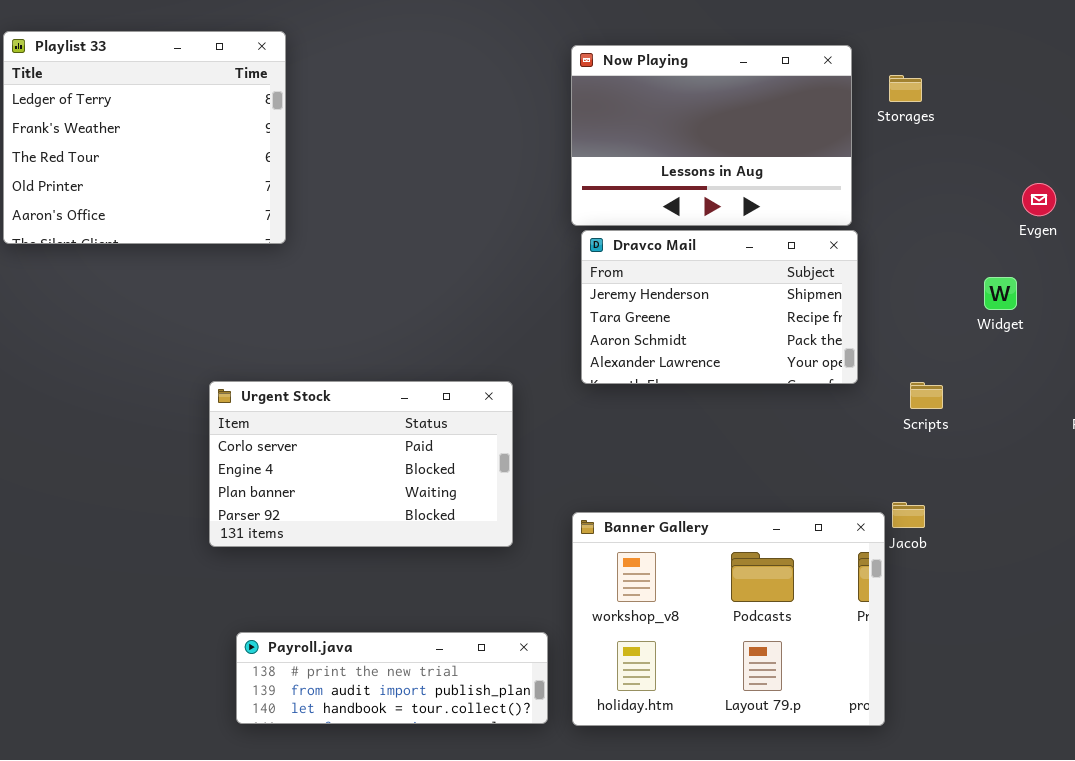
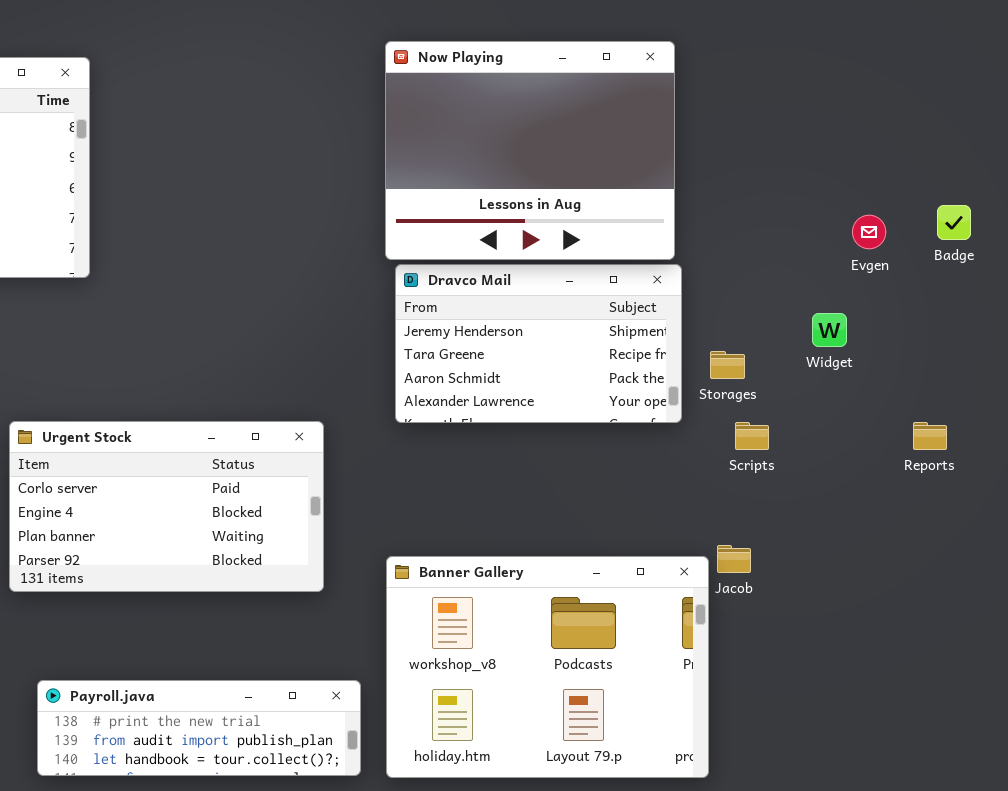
Now Playing: [571,45,852,226] -> [385,41,675,260], resized
Storages: [889,75,922,102] -> [710,351,745,379], moved

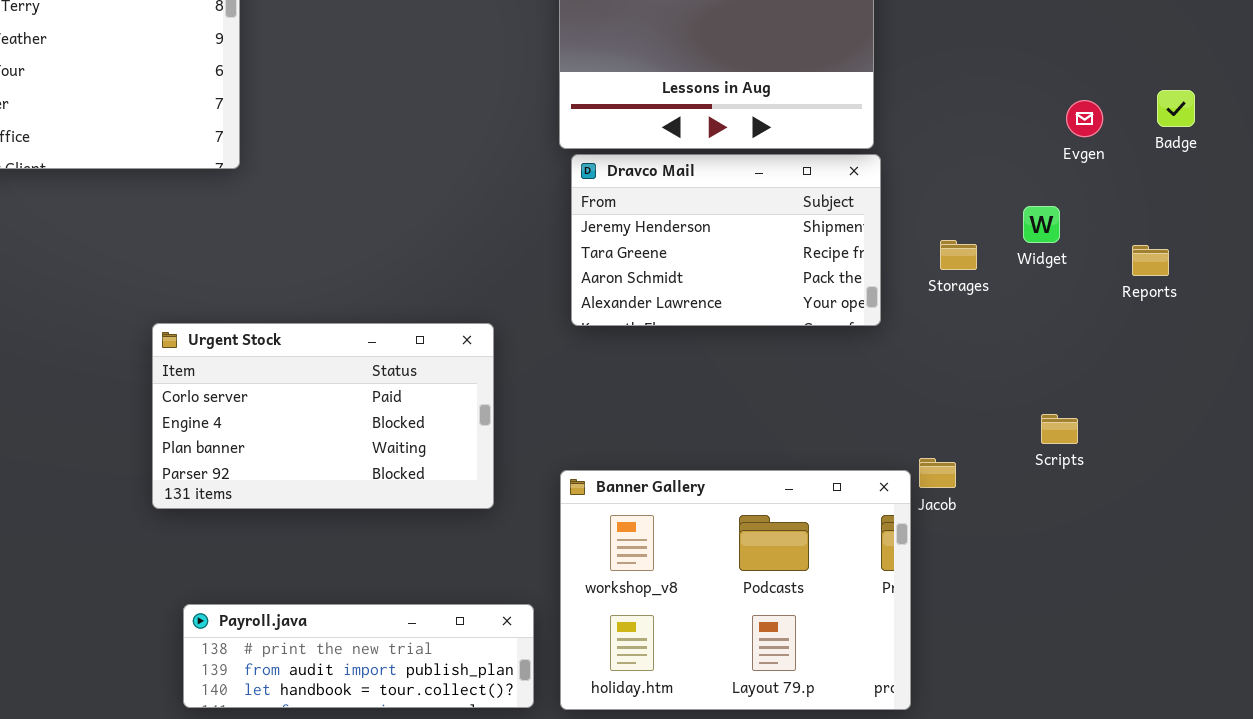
Storages: [710,351,745,379] -> [940,240,977,270], moved
Scripts: [735,422,769,450] -> [1041,414,1078,444], moved
Reports: [913,422,947,450] -> [1132,245,1169,276], moved

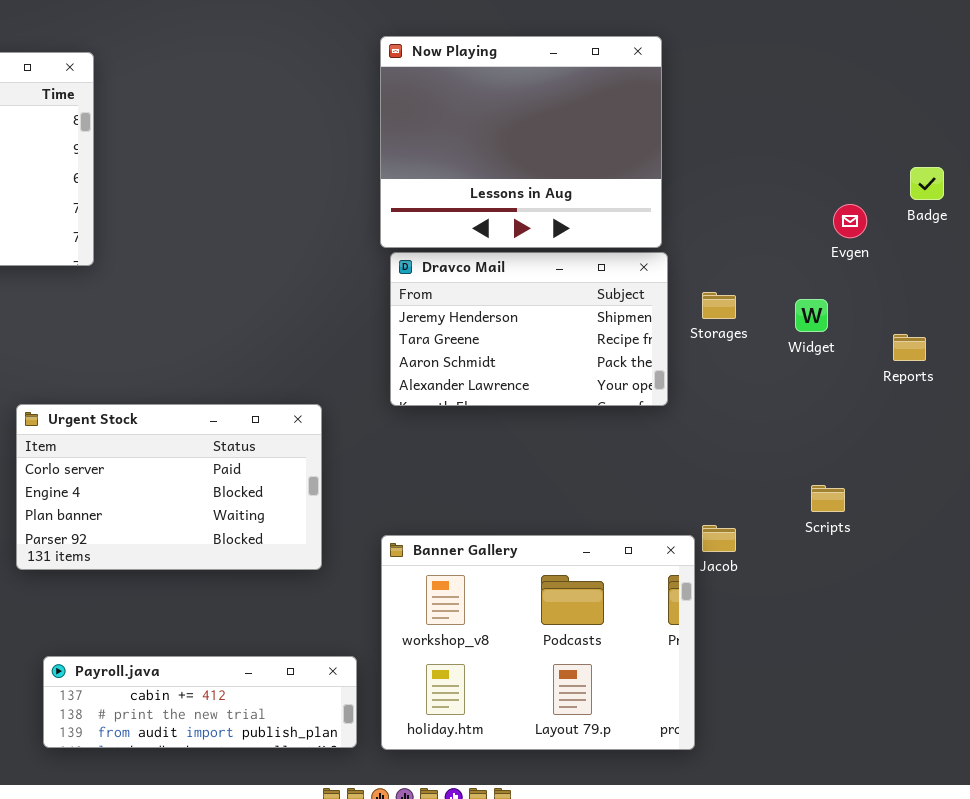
Badge: [1157,90,1195,127] -> [910,167,944,200], moved
Storages: [940,240,977,270] -> [702,292,736,319], moved
Payroll.java: [183,604,534,708] -> [43,656,357,748], scrolled up 1 row

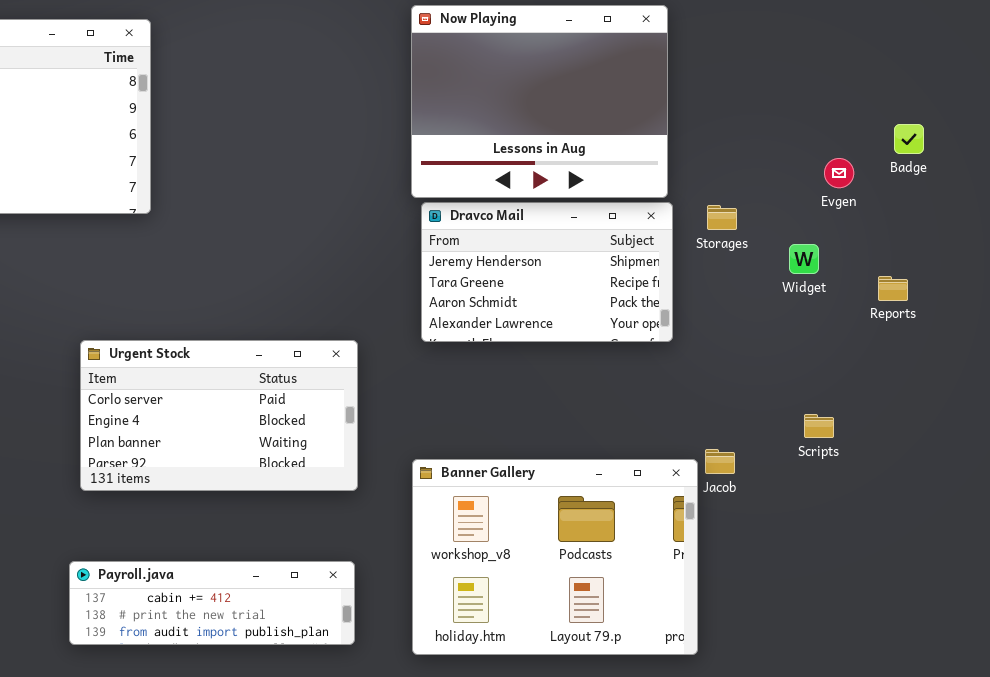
Storages: [702,292,736,319] -> [707,205,737,230], moved
Payroll.java: [43,656,357,748] -> [69,561,355,645], moved

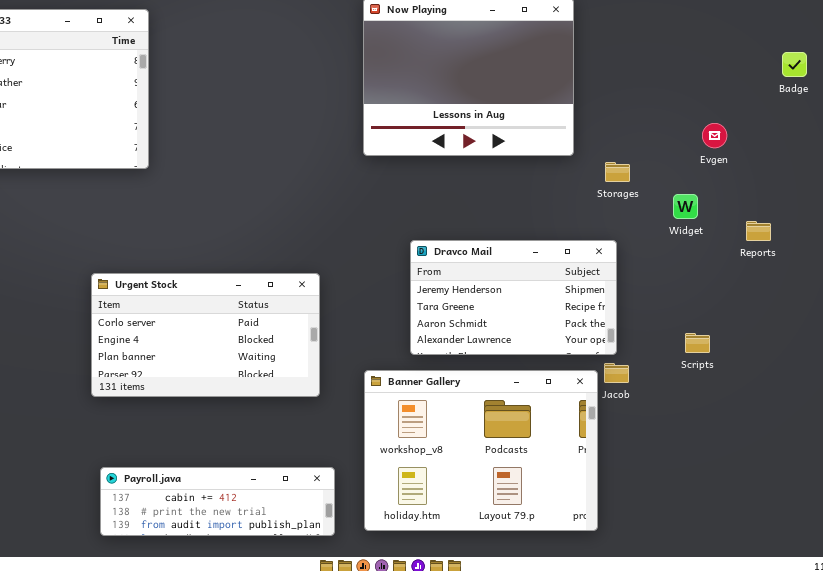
Badge: [894,124,924,154] -> [782,52,807,77], moved
Dravco Mail: [421,202,673,342] -> [410,240,617,355], moved
Payroll.java: [69,561,355,645] -> [100,467,335,536], moved

